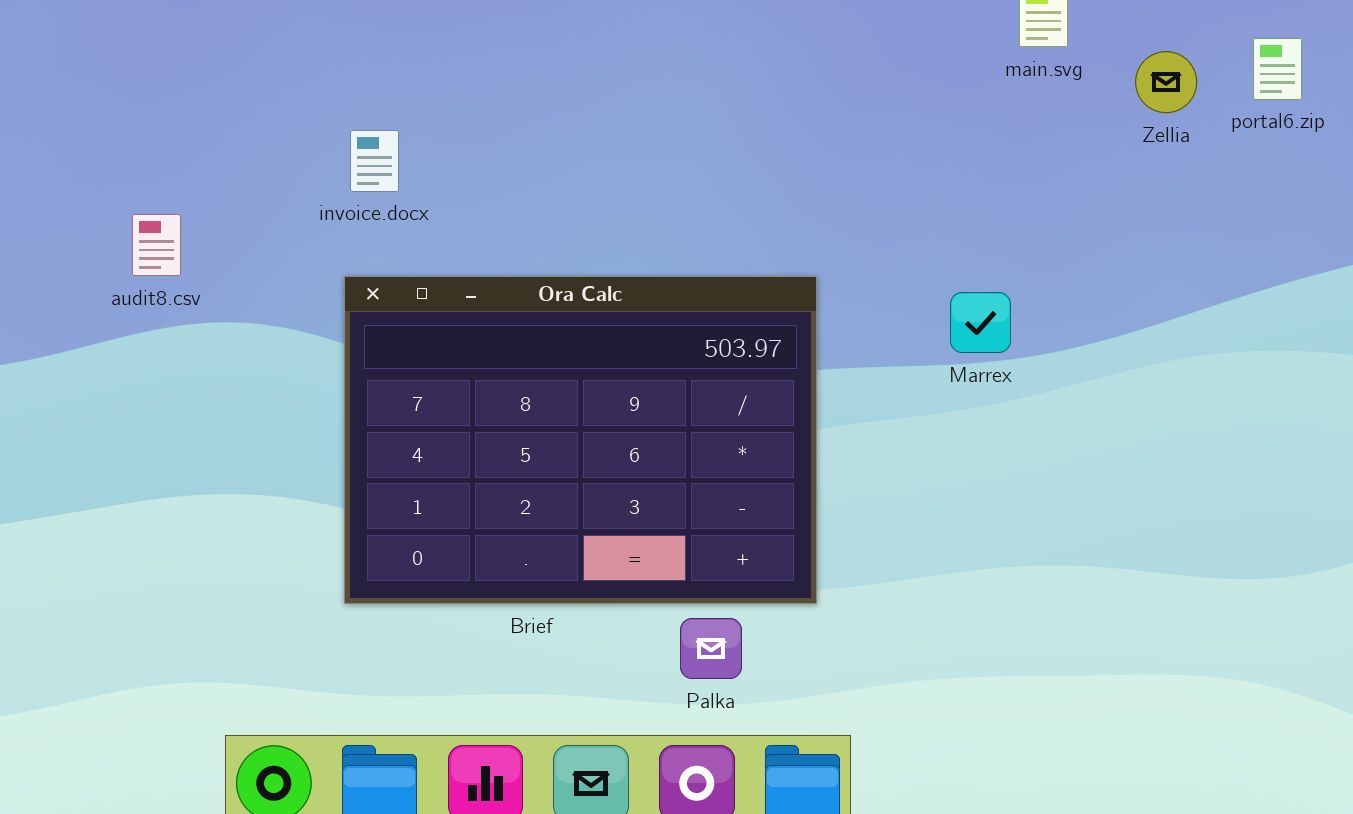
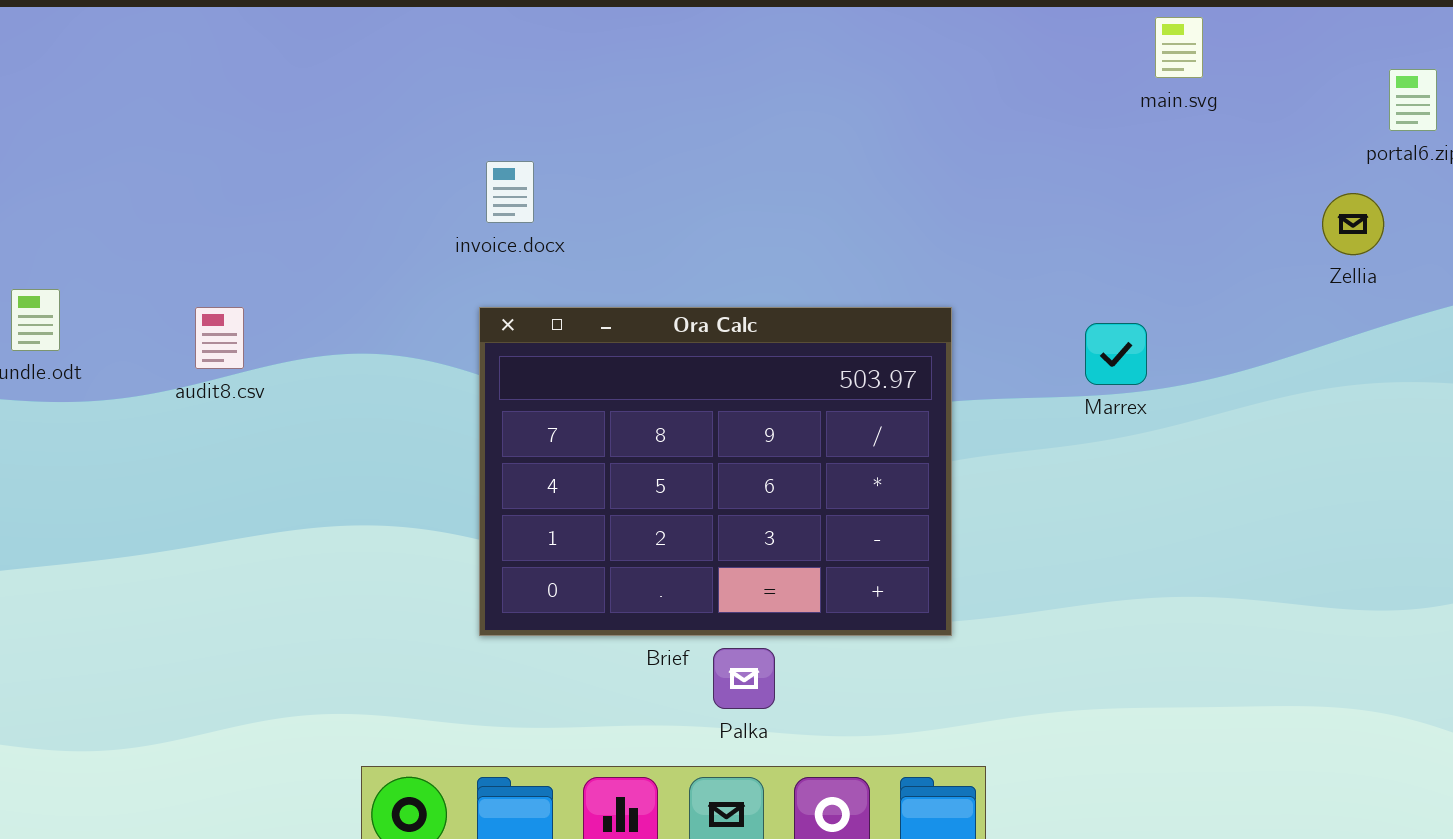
Zellia: [1135,51,1197,113] -> [1322,193,1384,255], moved
audit8.csv: [132,214,181,276] -> [195,307,244,369], moved
Palka: [680,618,742,679] -> [713,648,775,709], moved

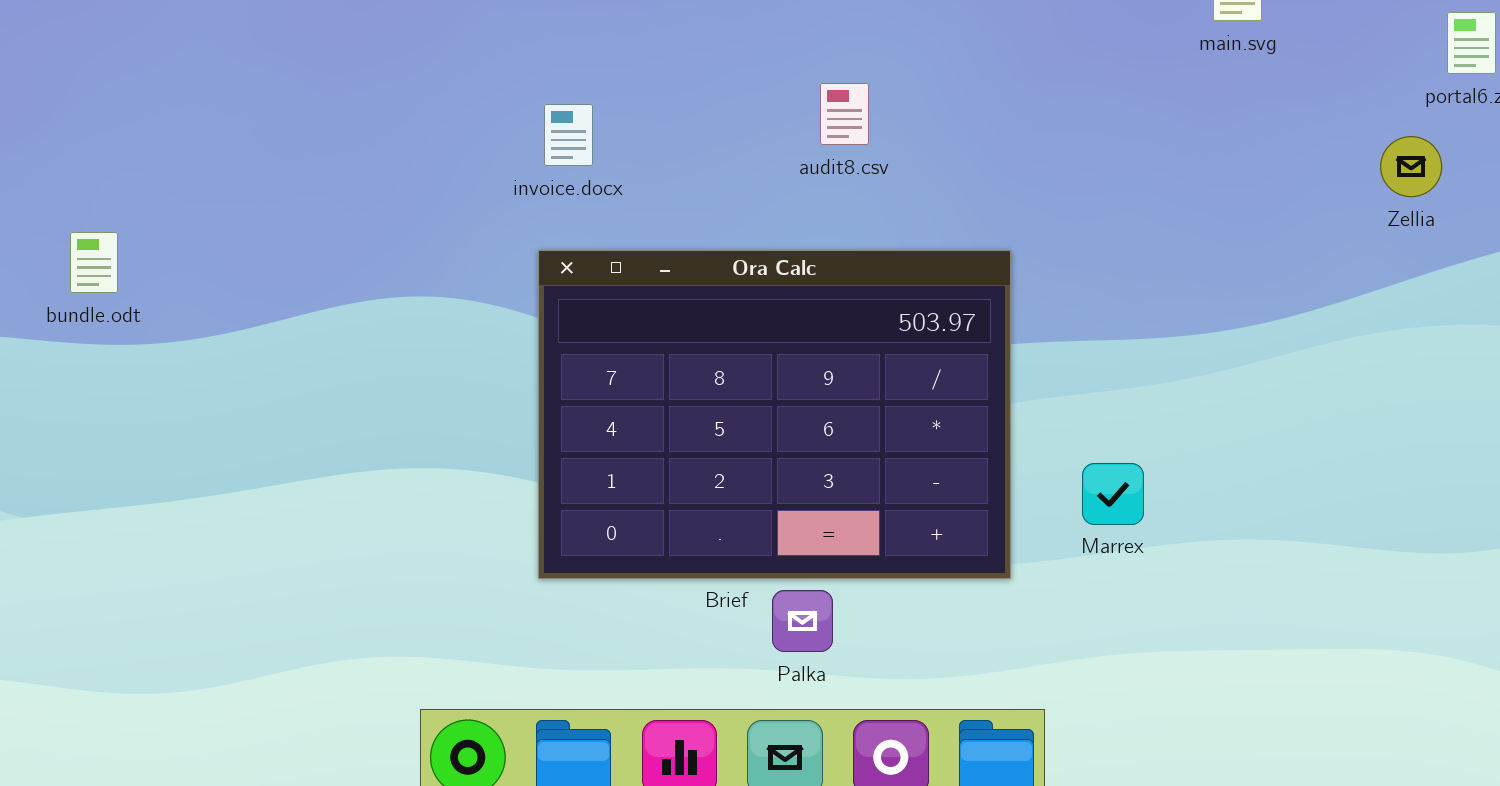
audit8.csv: [195,307,244,369] -> [820,83,869,145], moved
Marrex: [1085,323,1147,385] -> [1082,463,1144,525], moved

